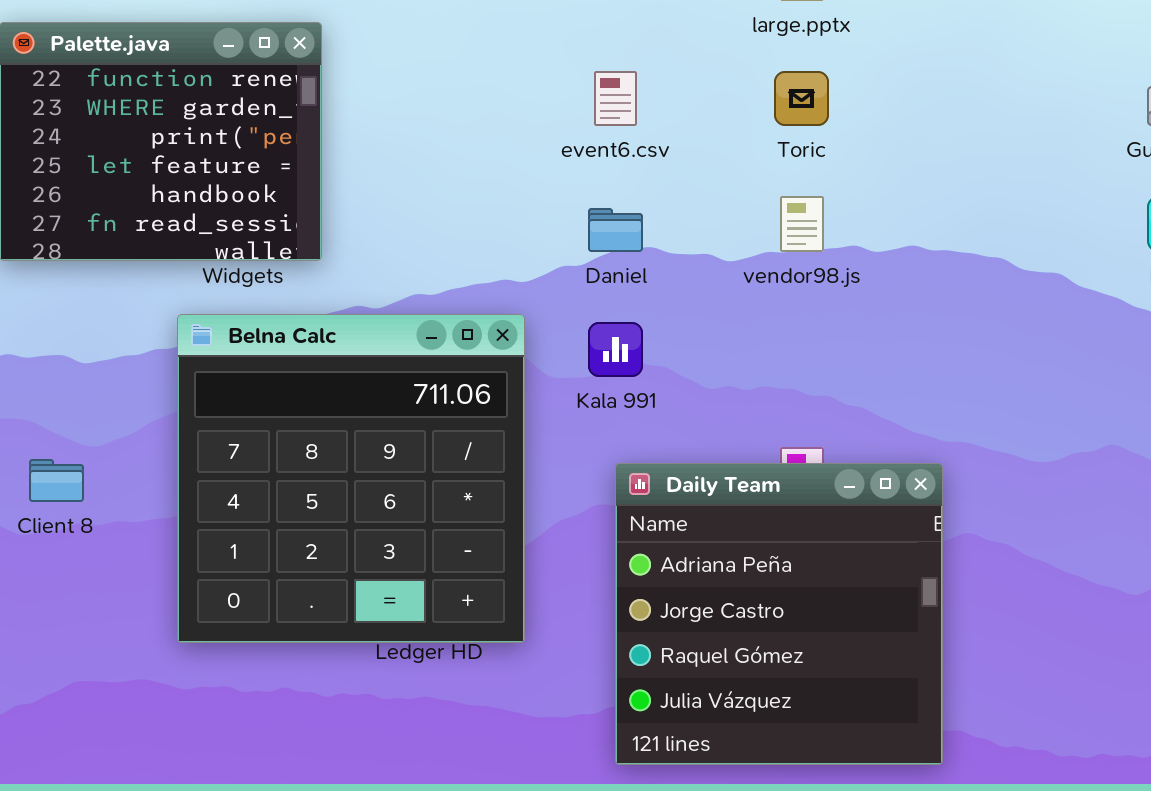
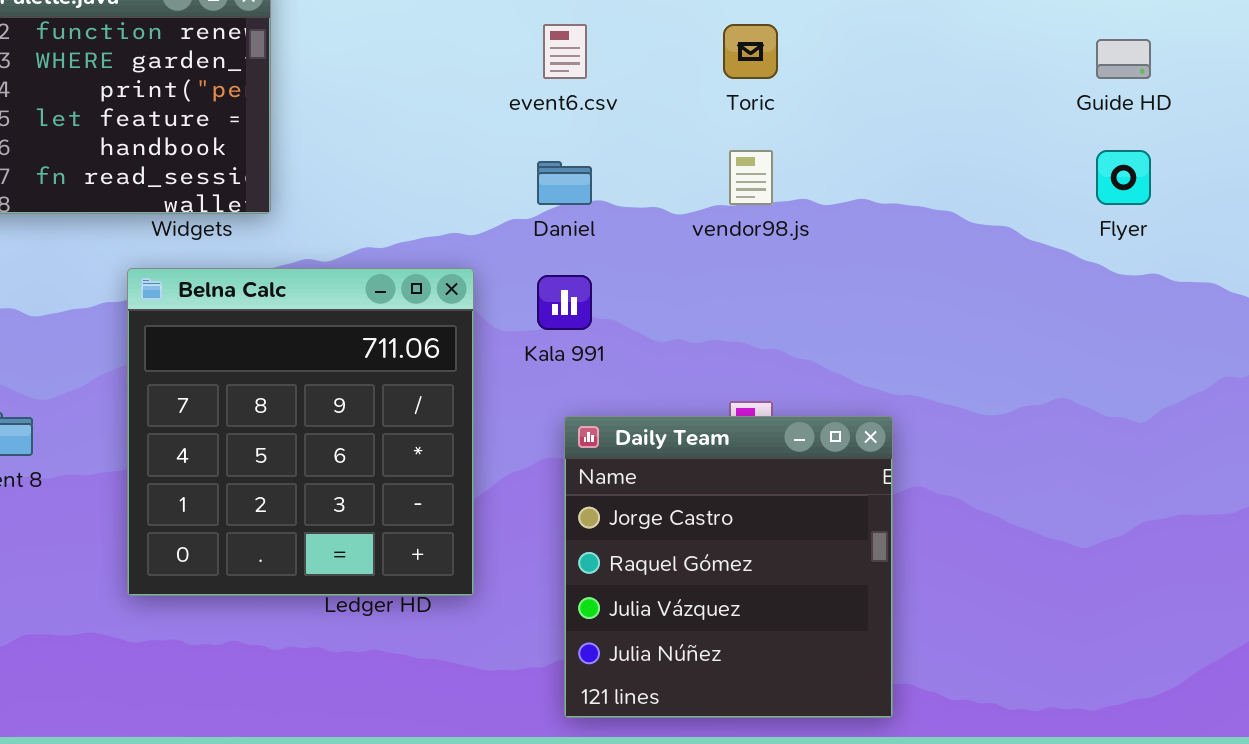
Daily Team: [615,463,943,765] -> [564,416,893,718], scrolled down 1 row

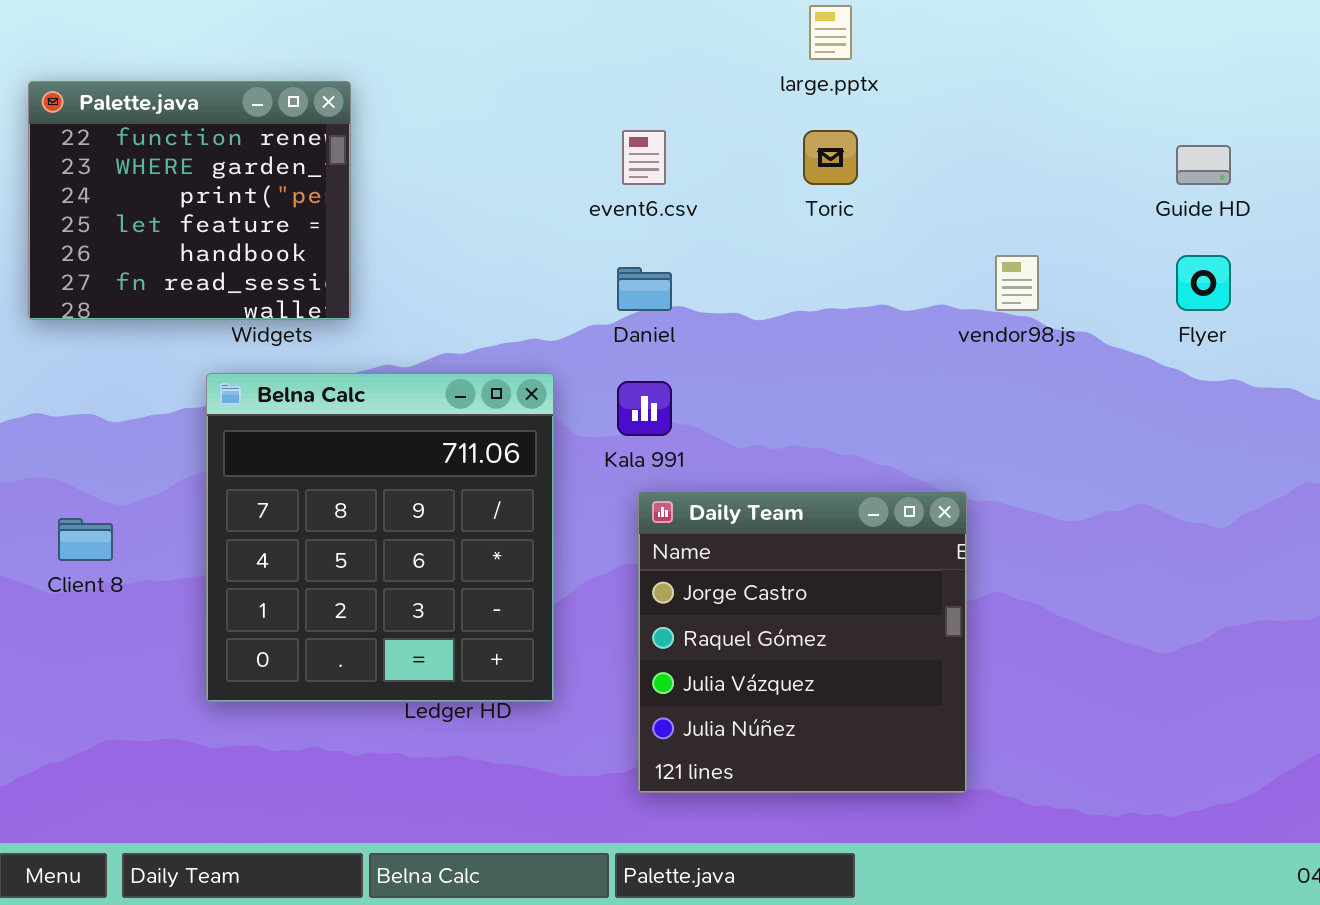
vendor98.js: [729,150,773,205] -> [995,255,1039,311], moved
Daily Team: [564,416,893,718] -> [638,491,967,793], moved

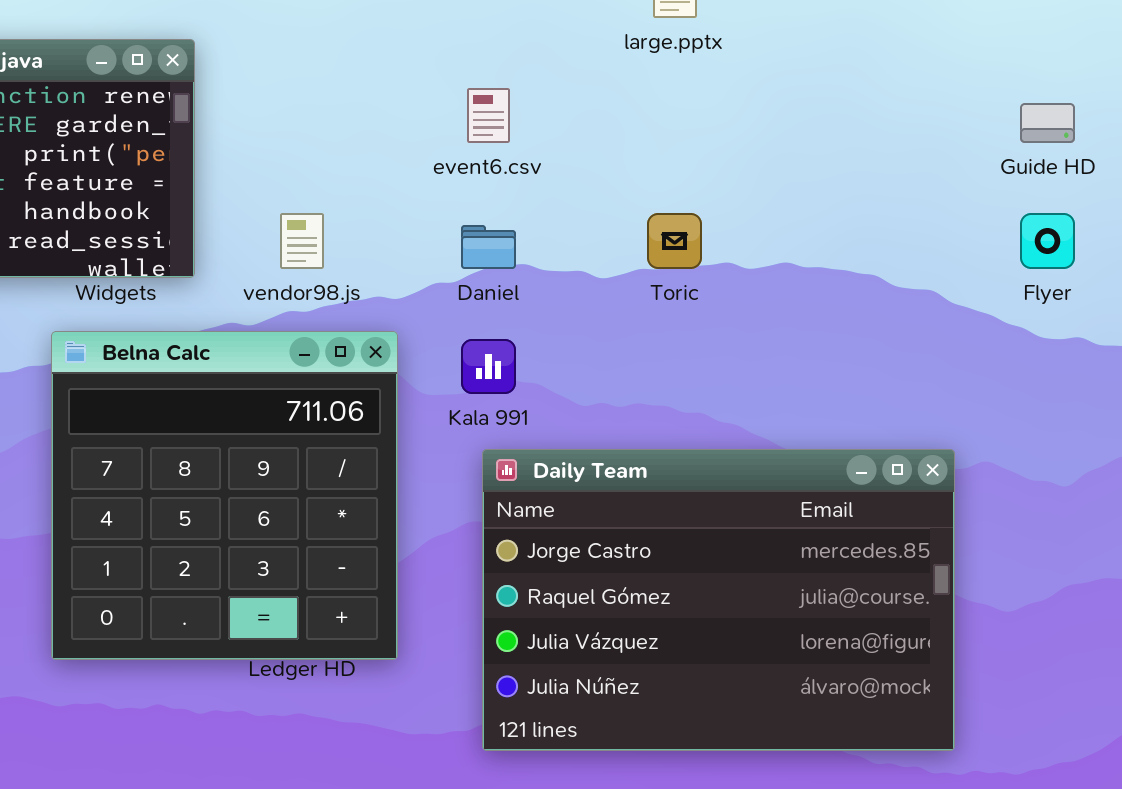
Toric: [803,130,858,185] -> [647,213,702,269], moved
vendor98.js: [995,255,1039,311] -> [280,213,324,269], moved
Daily Team: [638,491,967,793] -> [482,449,955,751], resized

